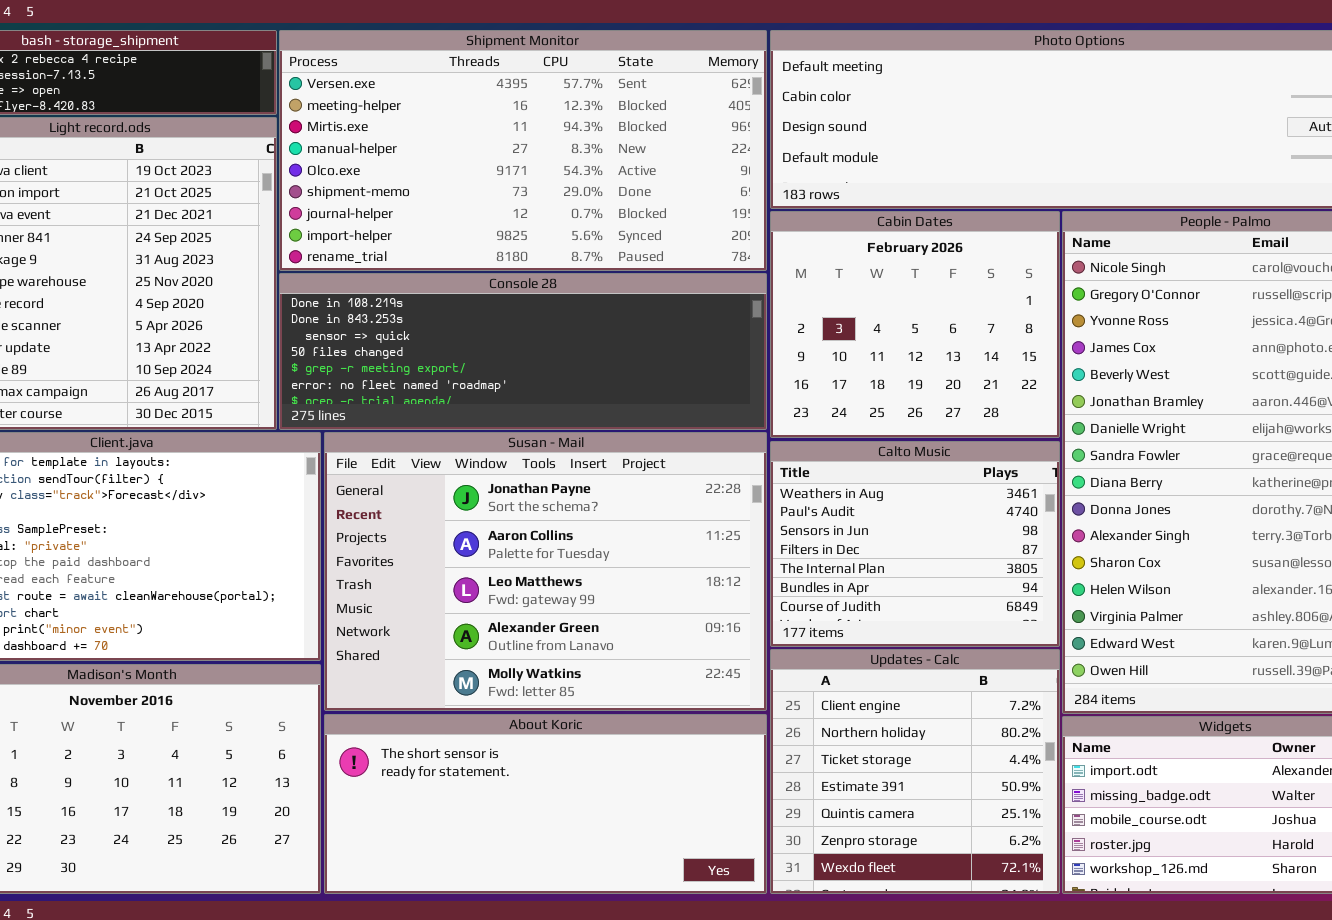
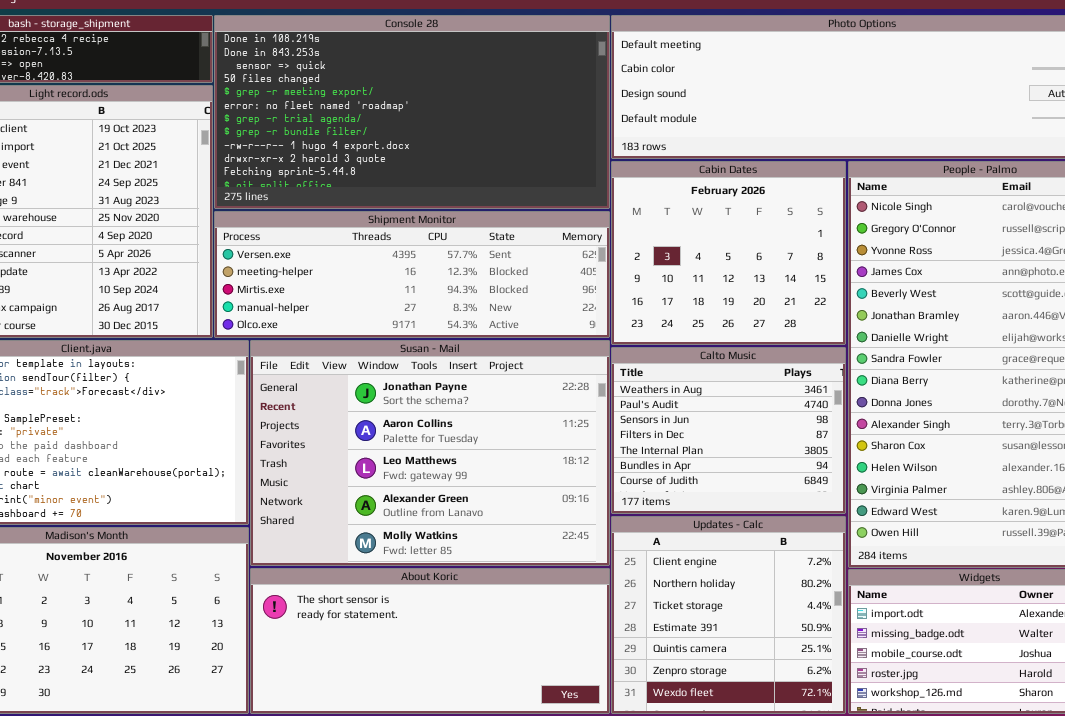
Shipment Monitor: [279,30,767,271] -> [214,211,610,338], moved, resized
Console 28: [279,273,767,430] -> [214,15,610,209], moved, resized

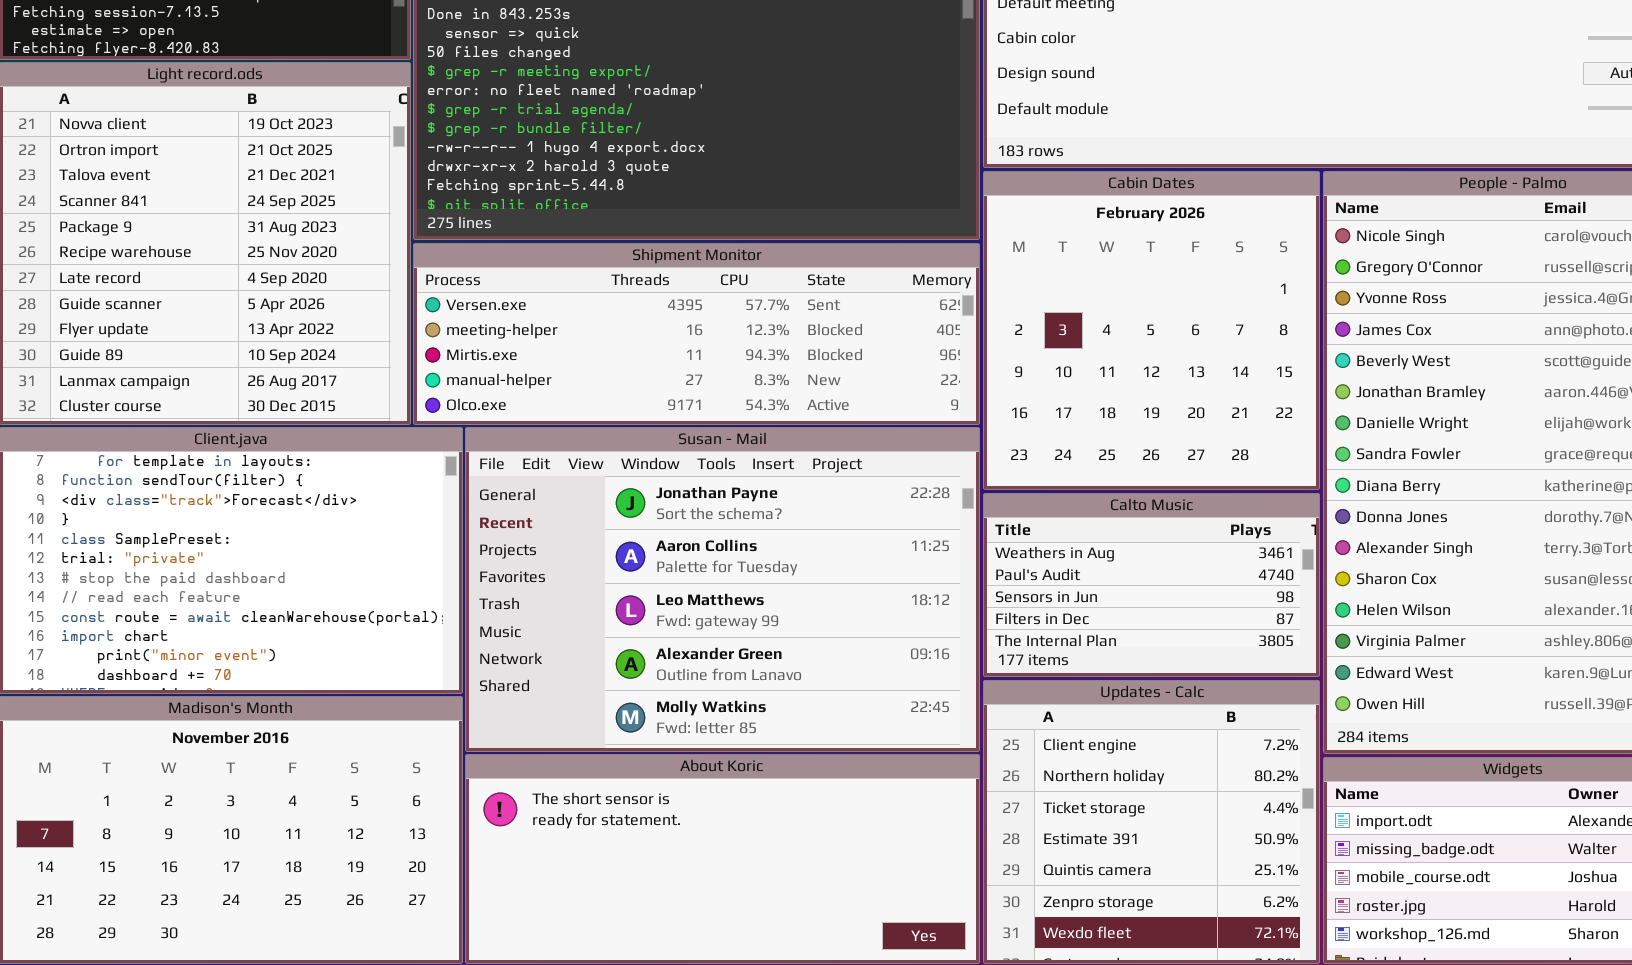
Cabin Dates: [611,161,846,345] -> [983,171,1320,490], resized
Calto Music: [611,347,846,514] -> [983,493,1320,677], resized

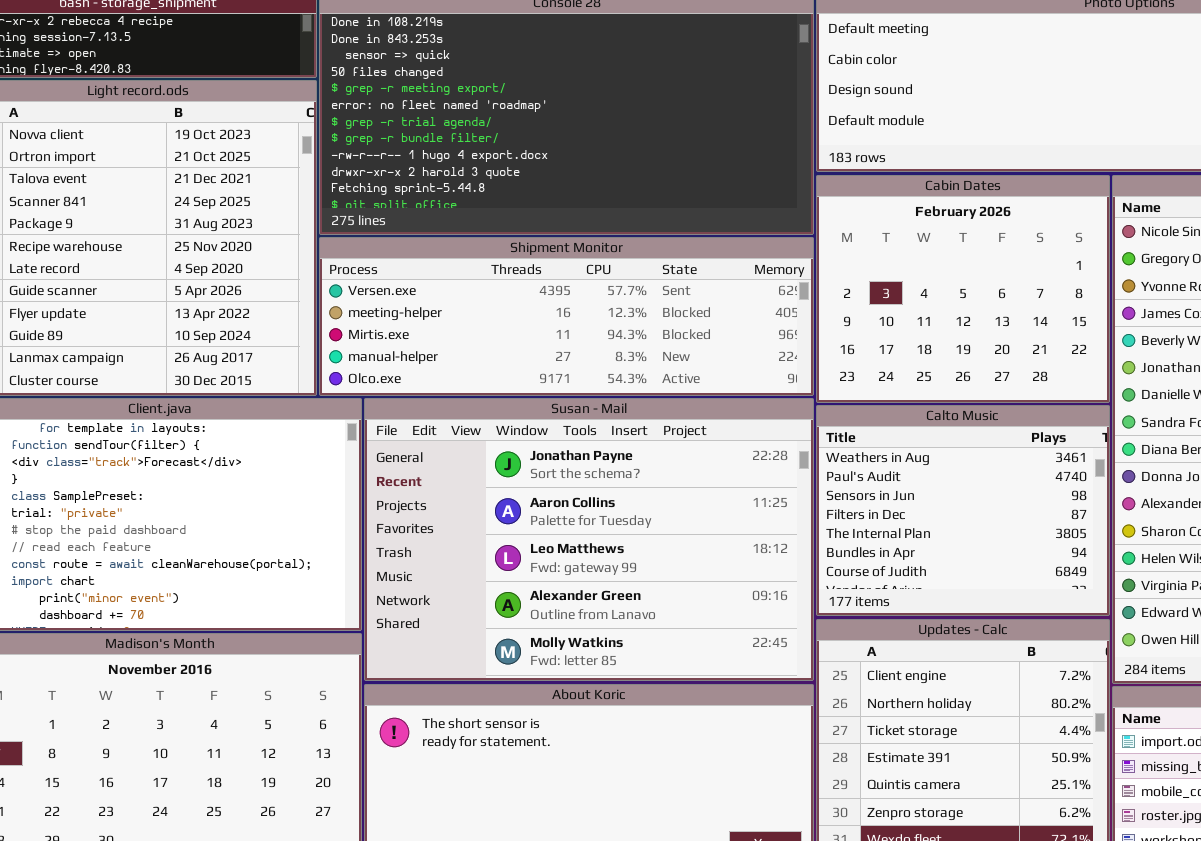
Cabin Dates: [983,171,1320,490] -> [816,175,1110,403], resized
Calto Music: [983,493,1320,677] -> [816,405,1110,616], resized

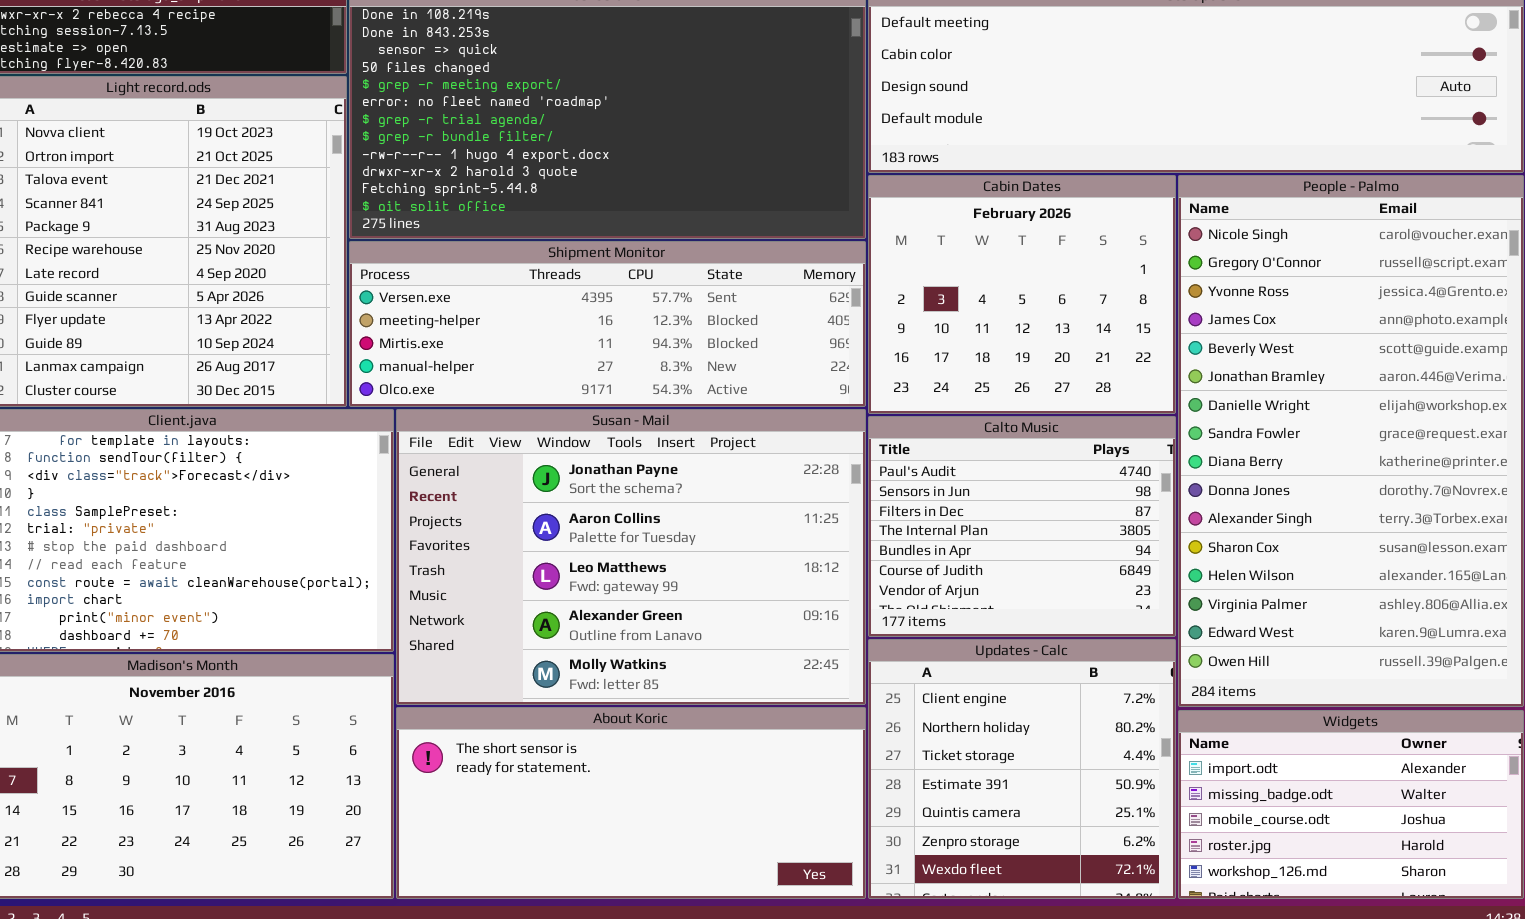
Calto Music: [816,405,1110,616] -> [868,416,1176,637], scrolled down 1 row

